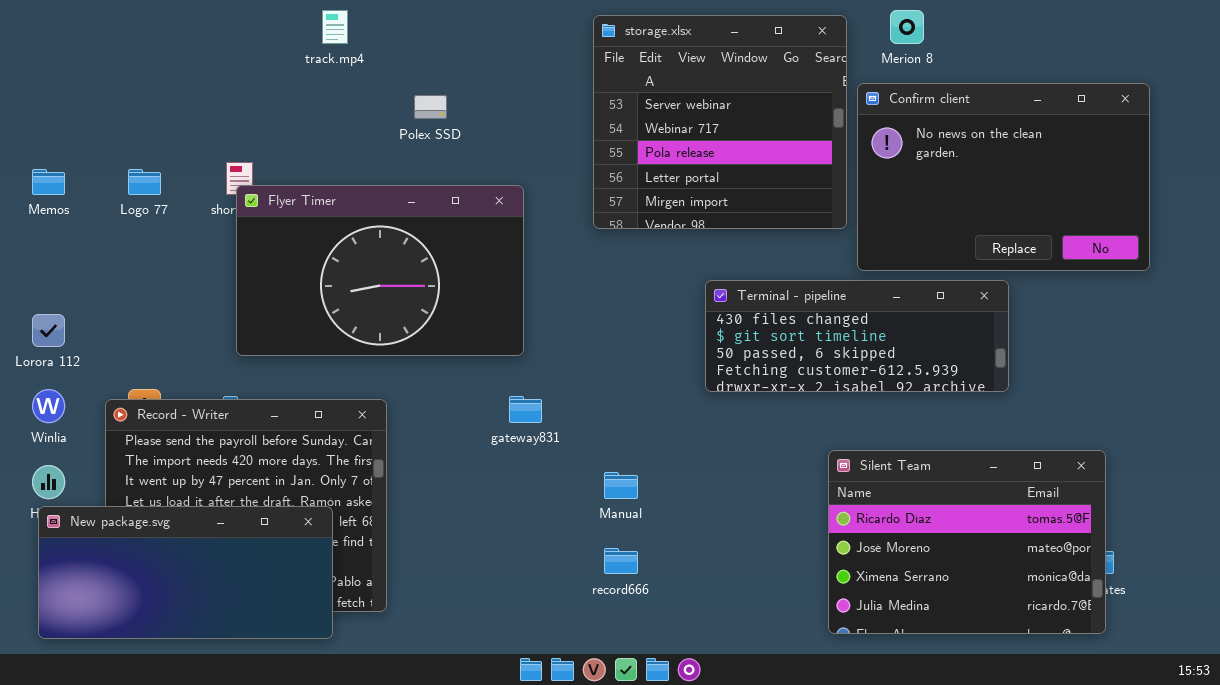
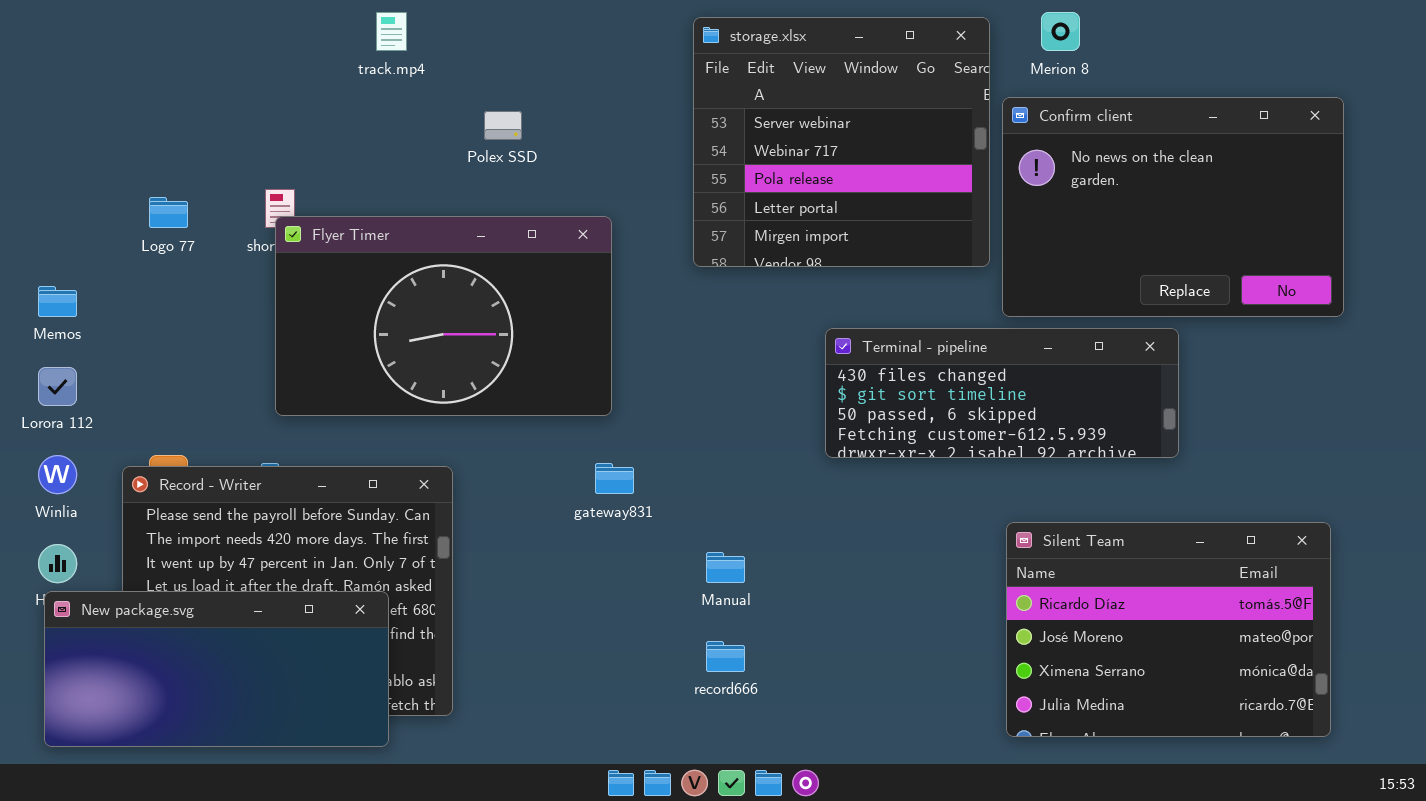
Memos: [32,169,65,195] -> [38,286,77,317], moved
Silent Team: [828,450,1106,634] -> [1006,522,1331,737], moved

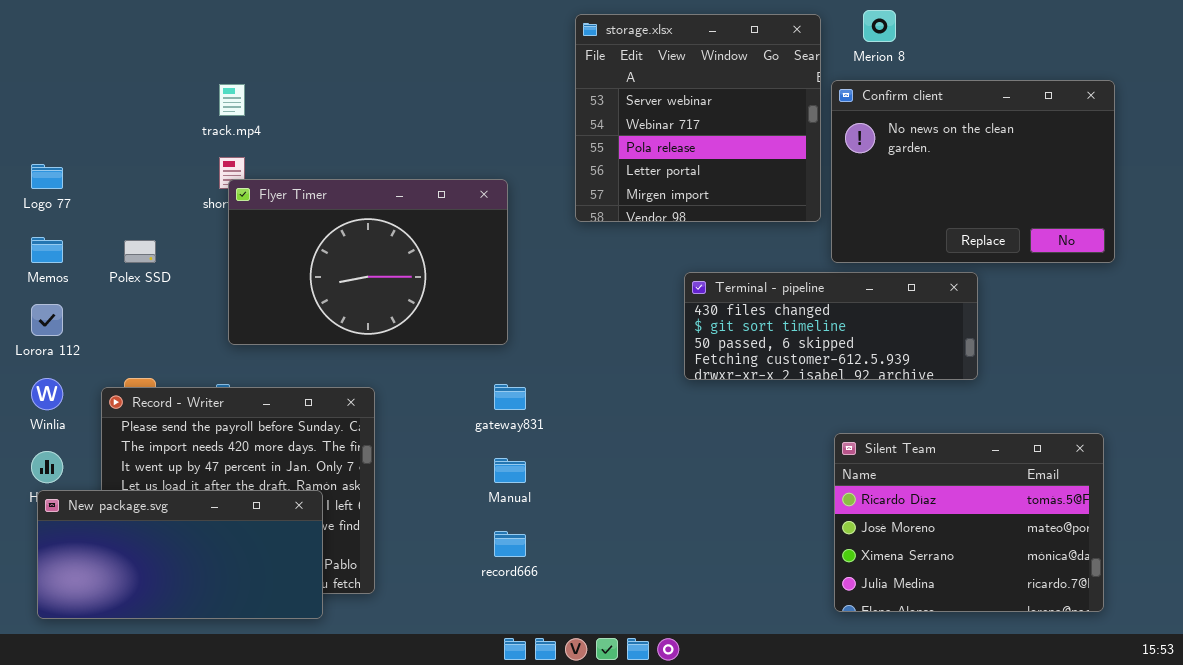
track.mp4: [376,12,407,51] -> [219,84,245,116], moved
Polex SSD: [484,111,522,140] -> [124,240,156,263], moved
Logo 77: [149,197,188,228] -> [31,164,63,189], moved
Manual: [706,552,745,583] -> [494,458,526,483], moved
record666: [706,641,745,672] -> [494,531,526,557], moved

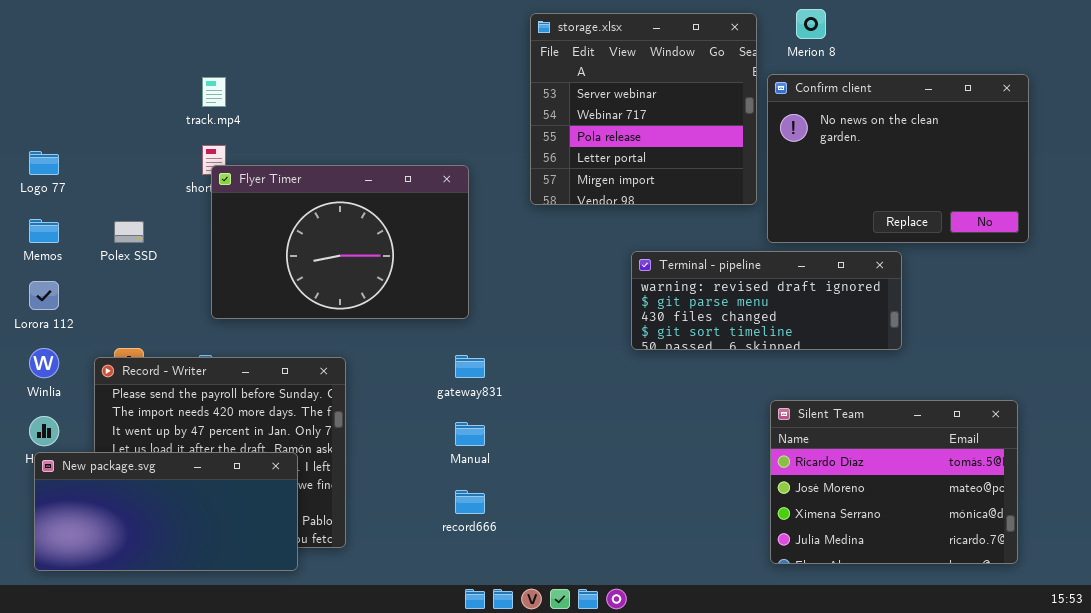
Terminal - pipeline: [684,272,978,380] -> [631,251,902,350], scrolled up 2 rows

